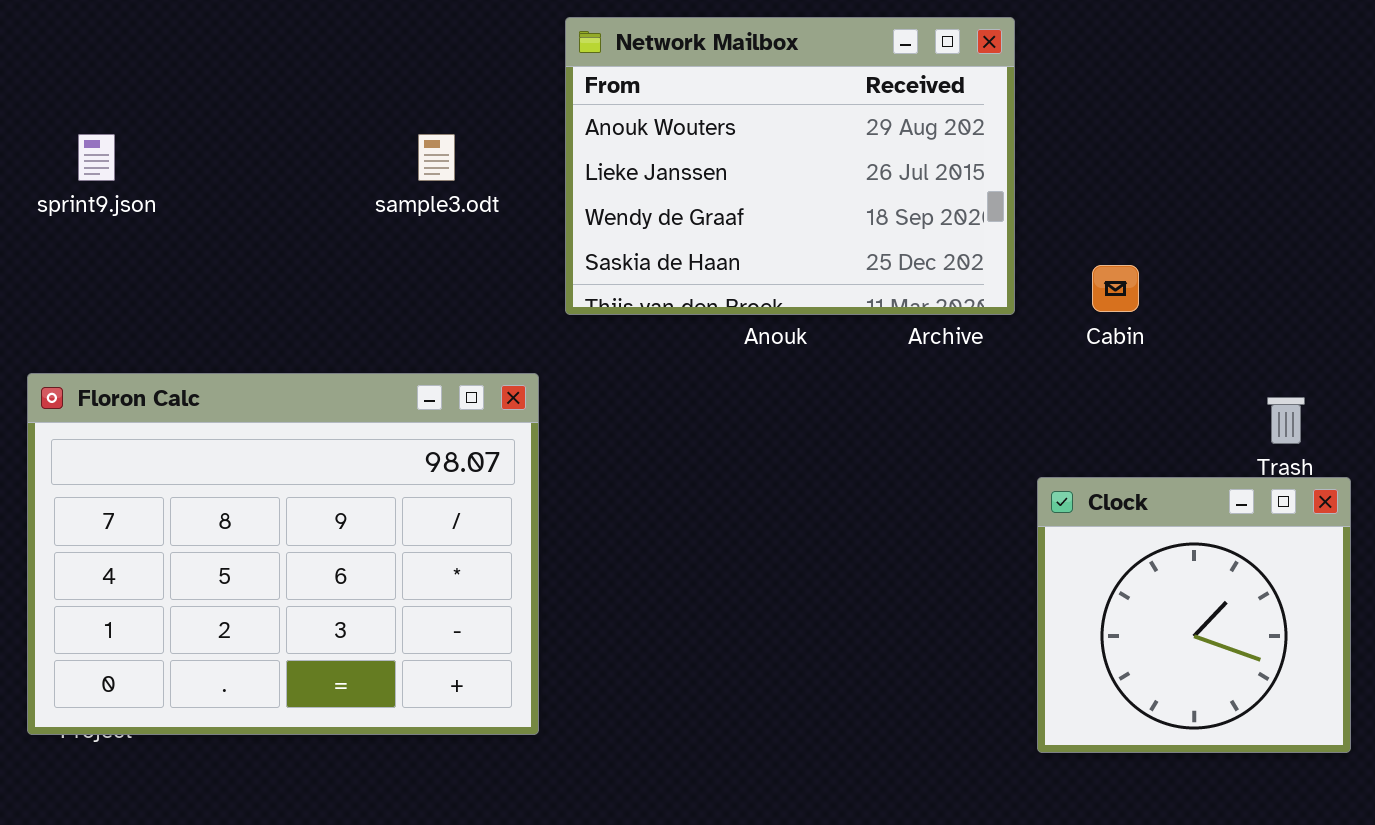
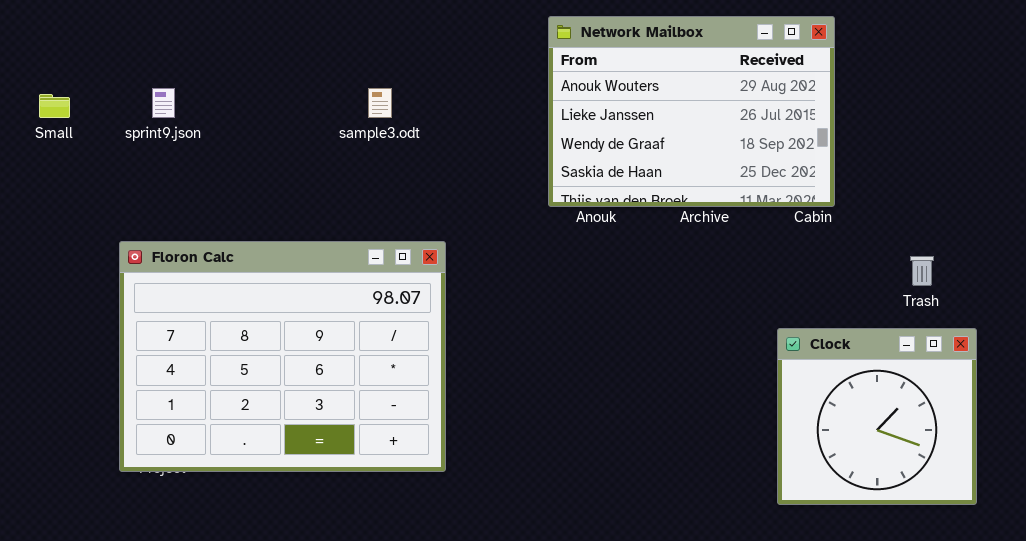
Network Mailbox: [565,17,1015,315] -> [548,16,835,207], moved
Clock: [1037,477,1351,753] -> [777,328,977,505], moved

